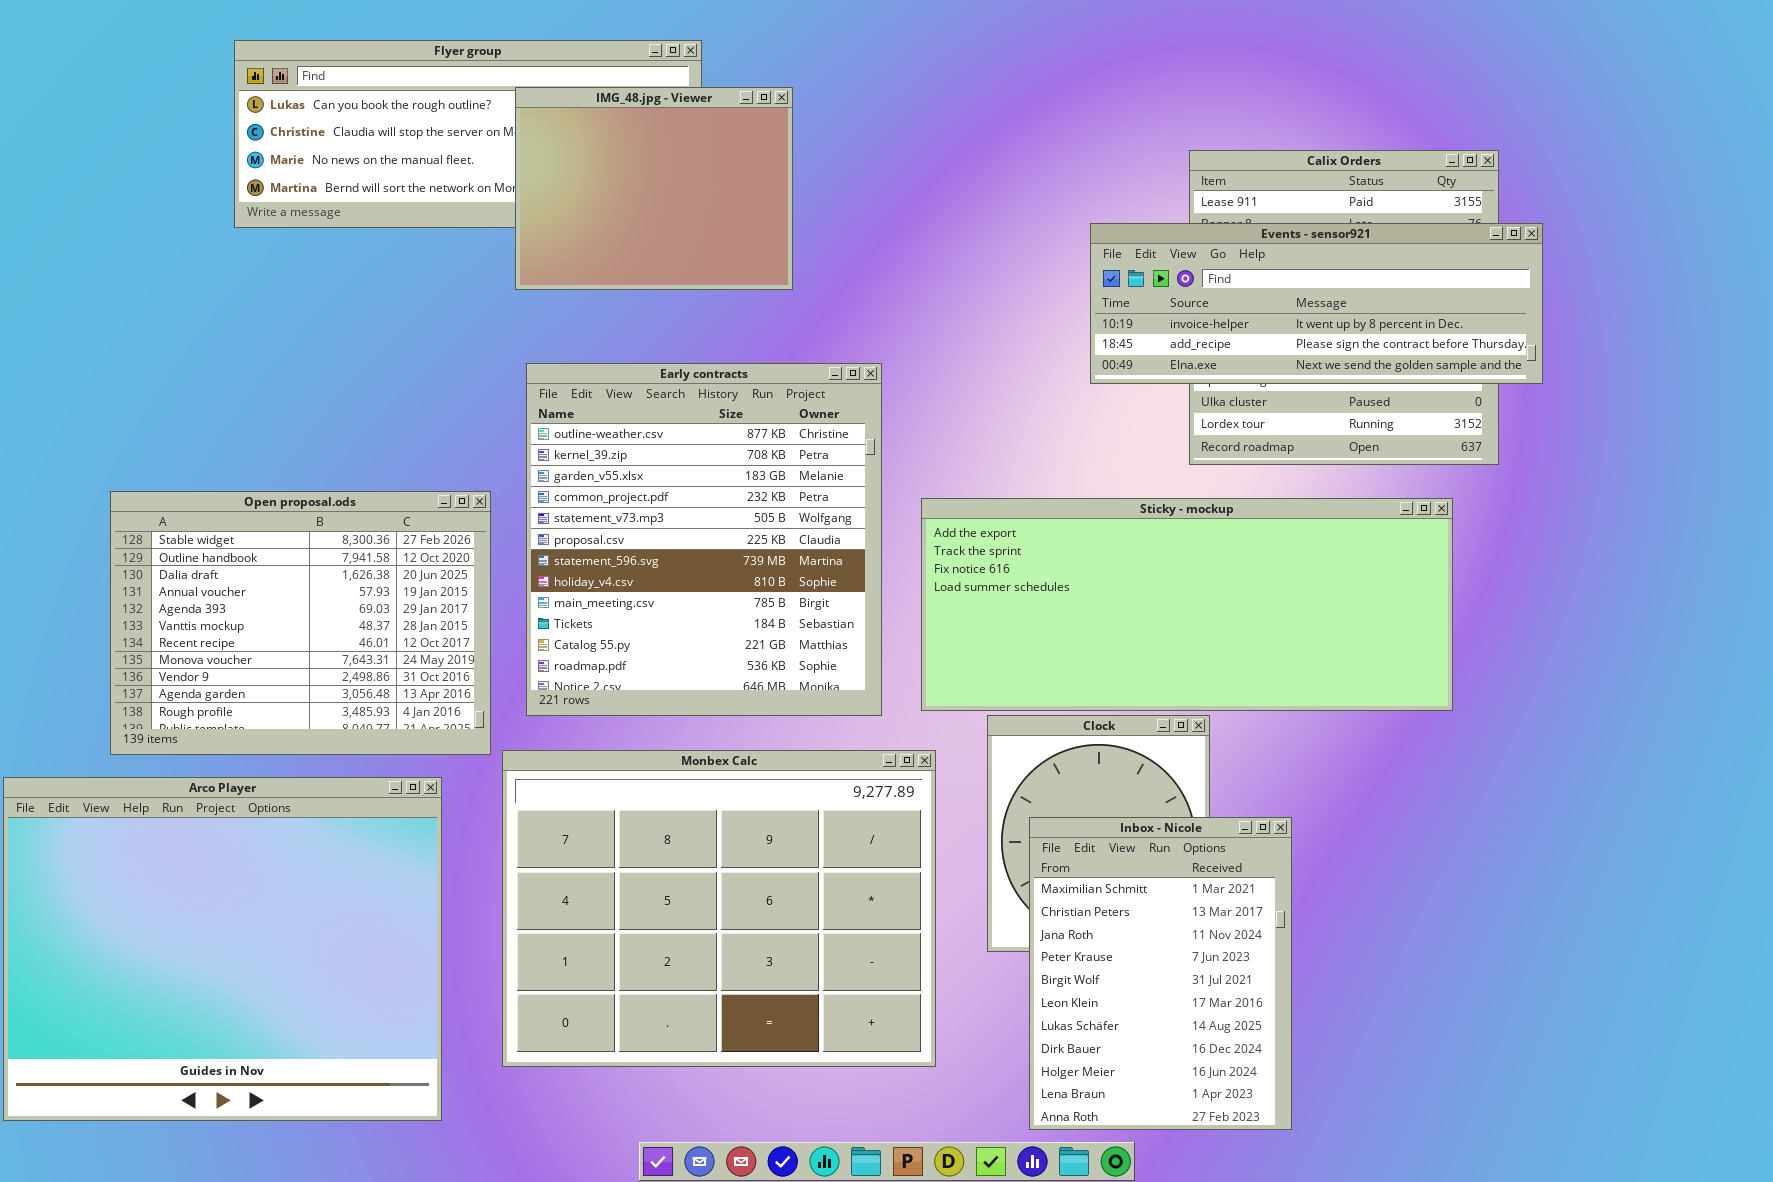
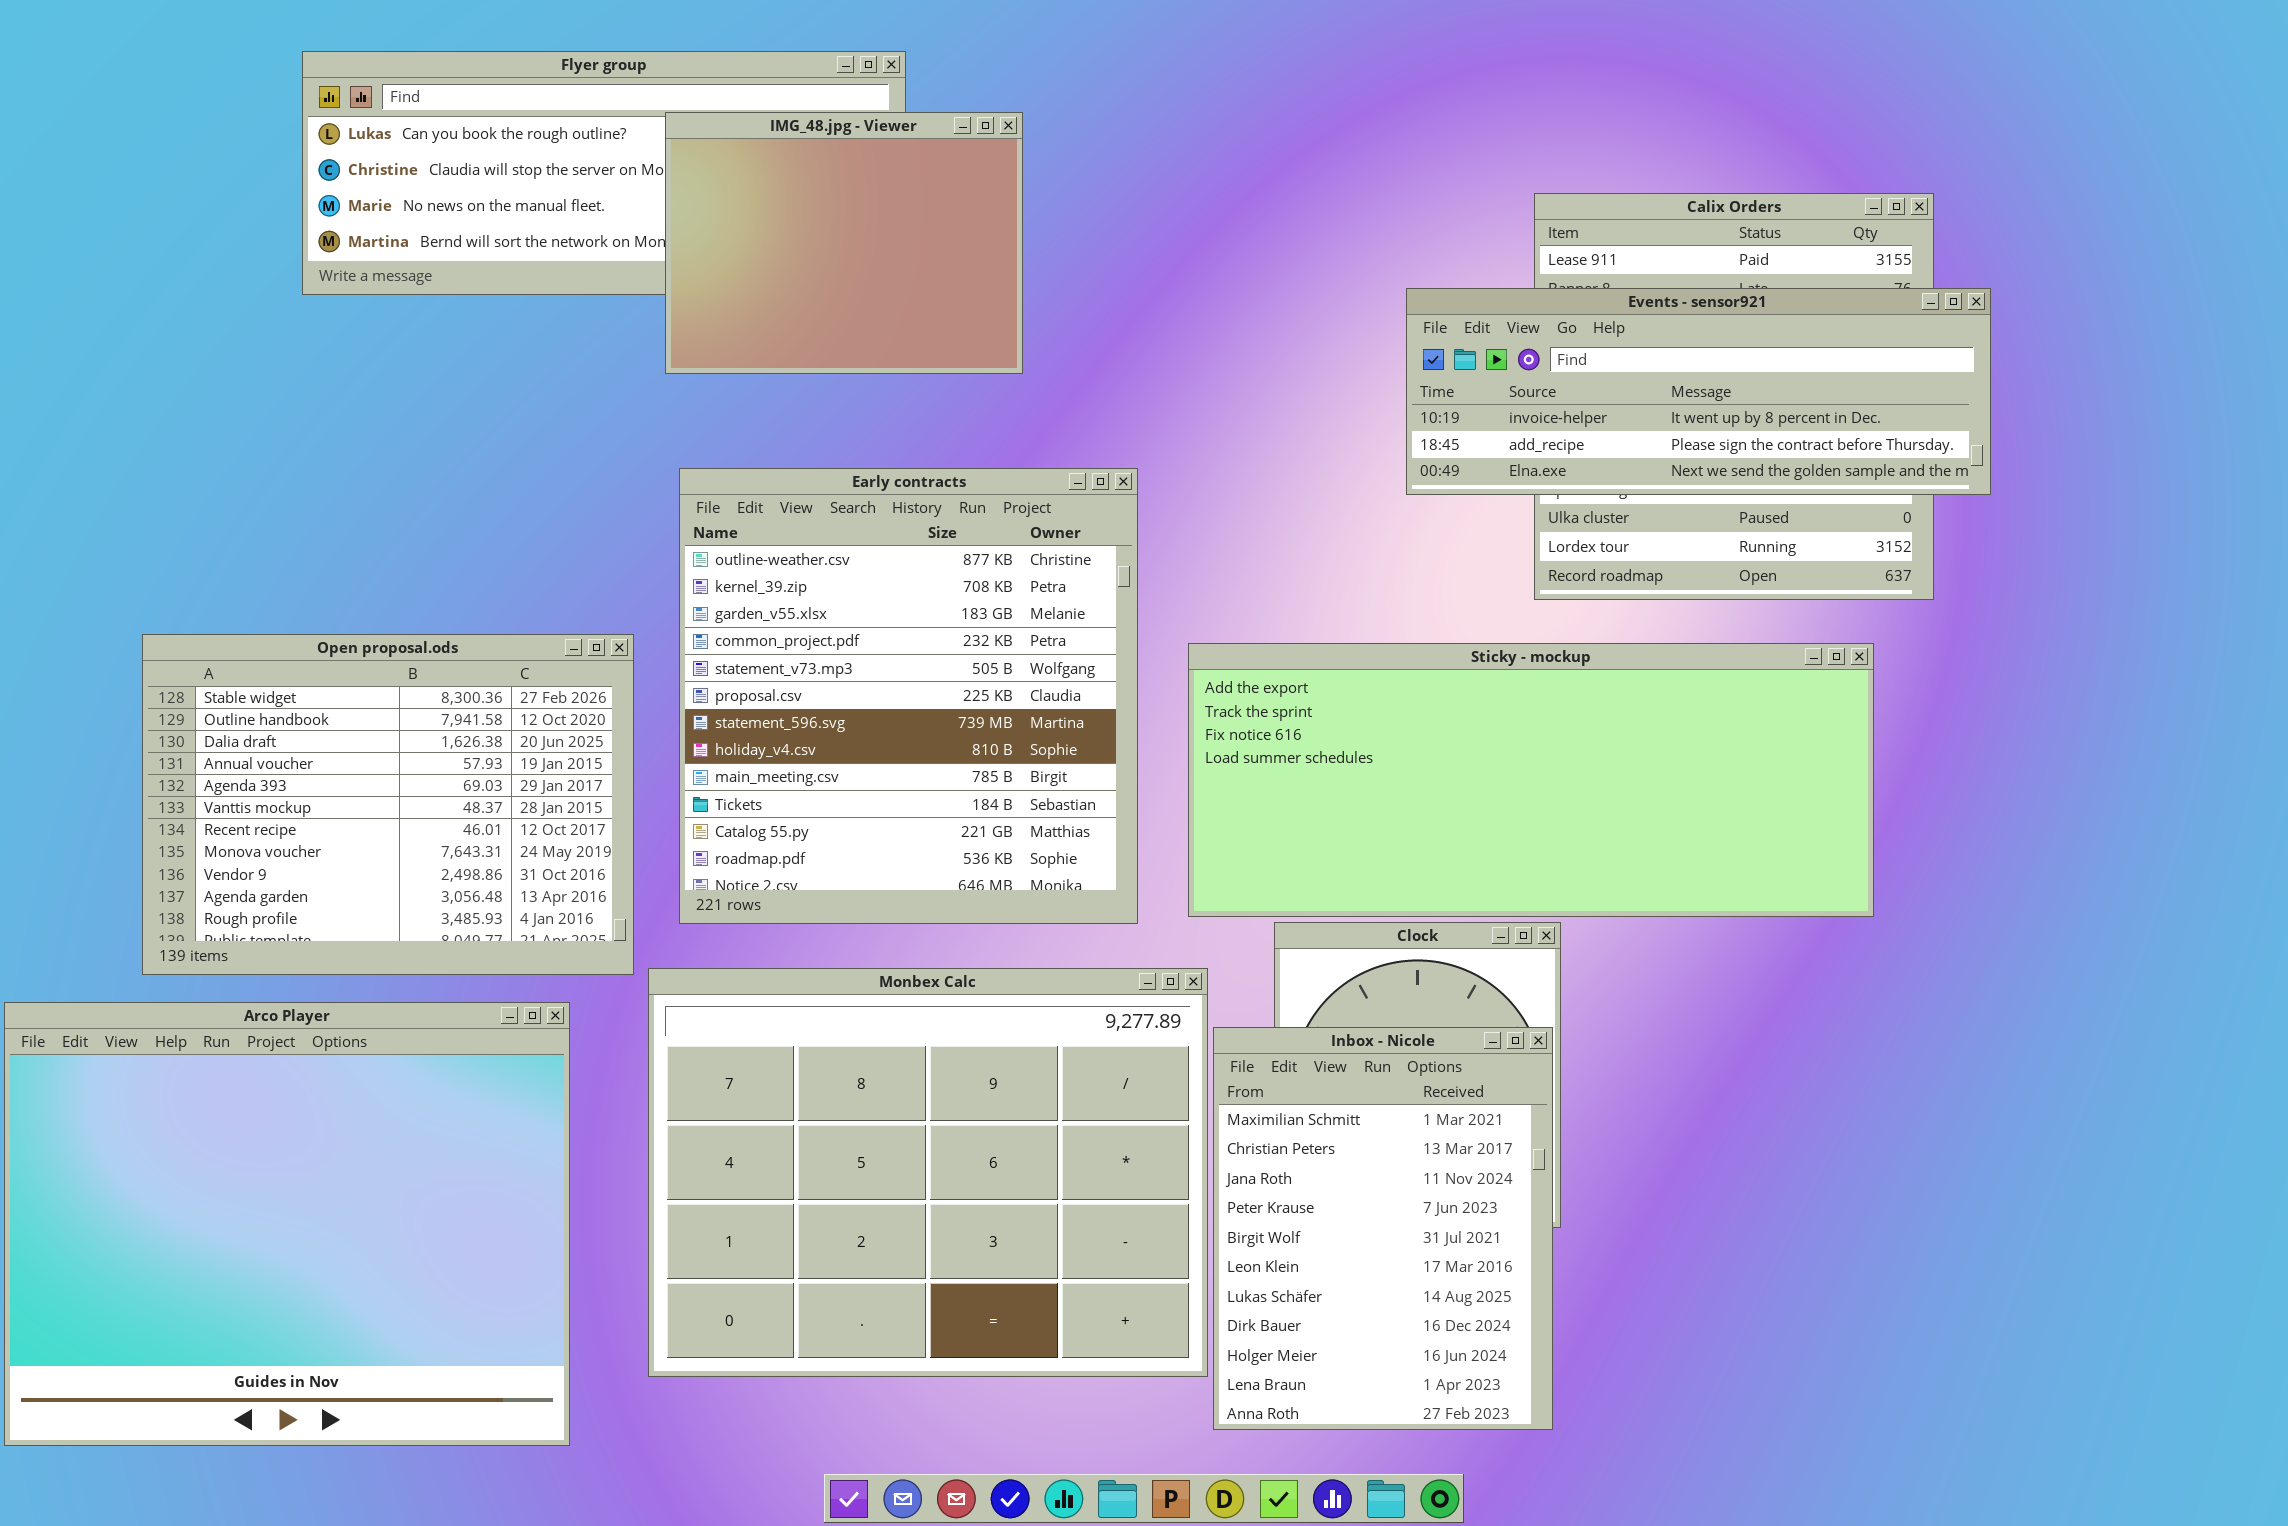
Inbox - Nicole: [1029,817,1292,1130] -> [1213,1027,1553,1430], moved

